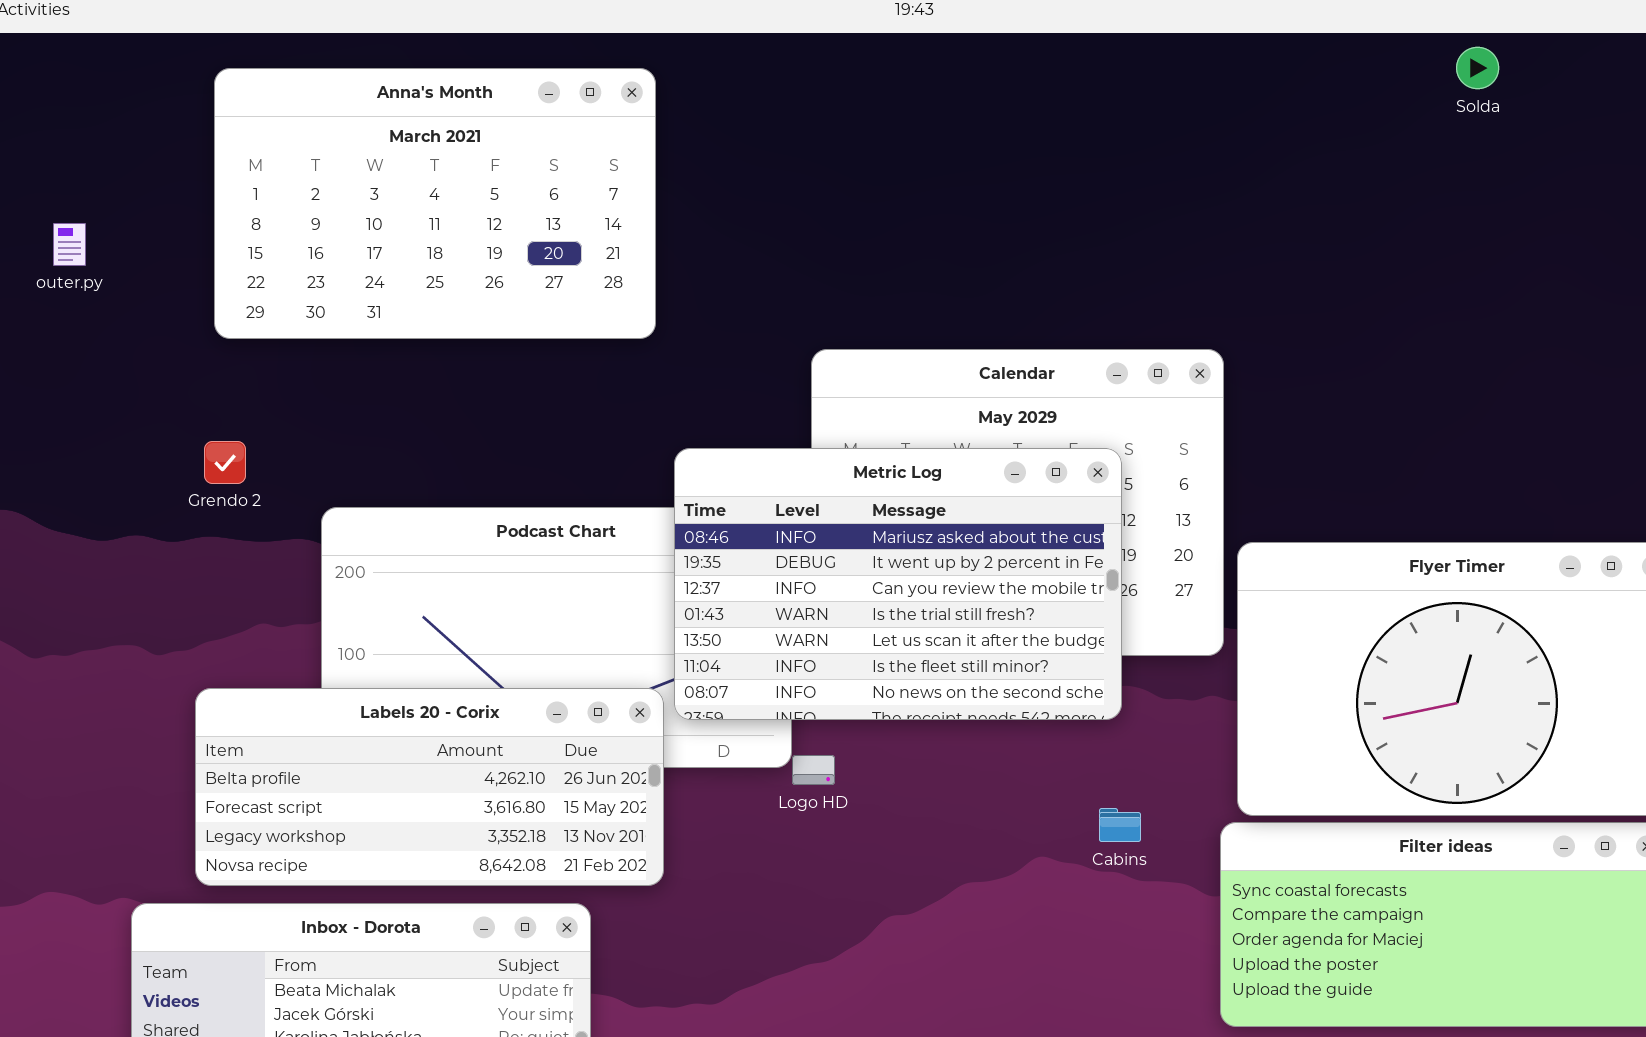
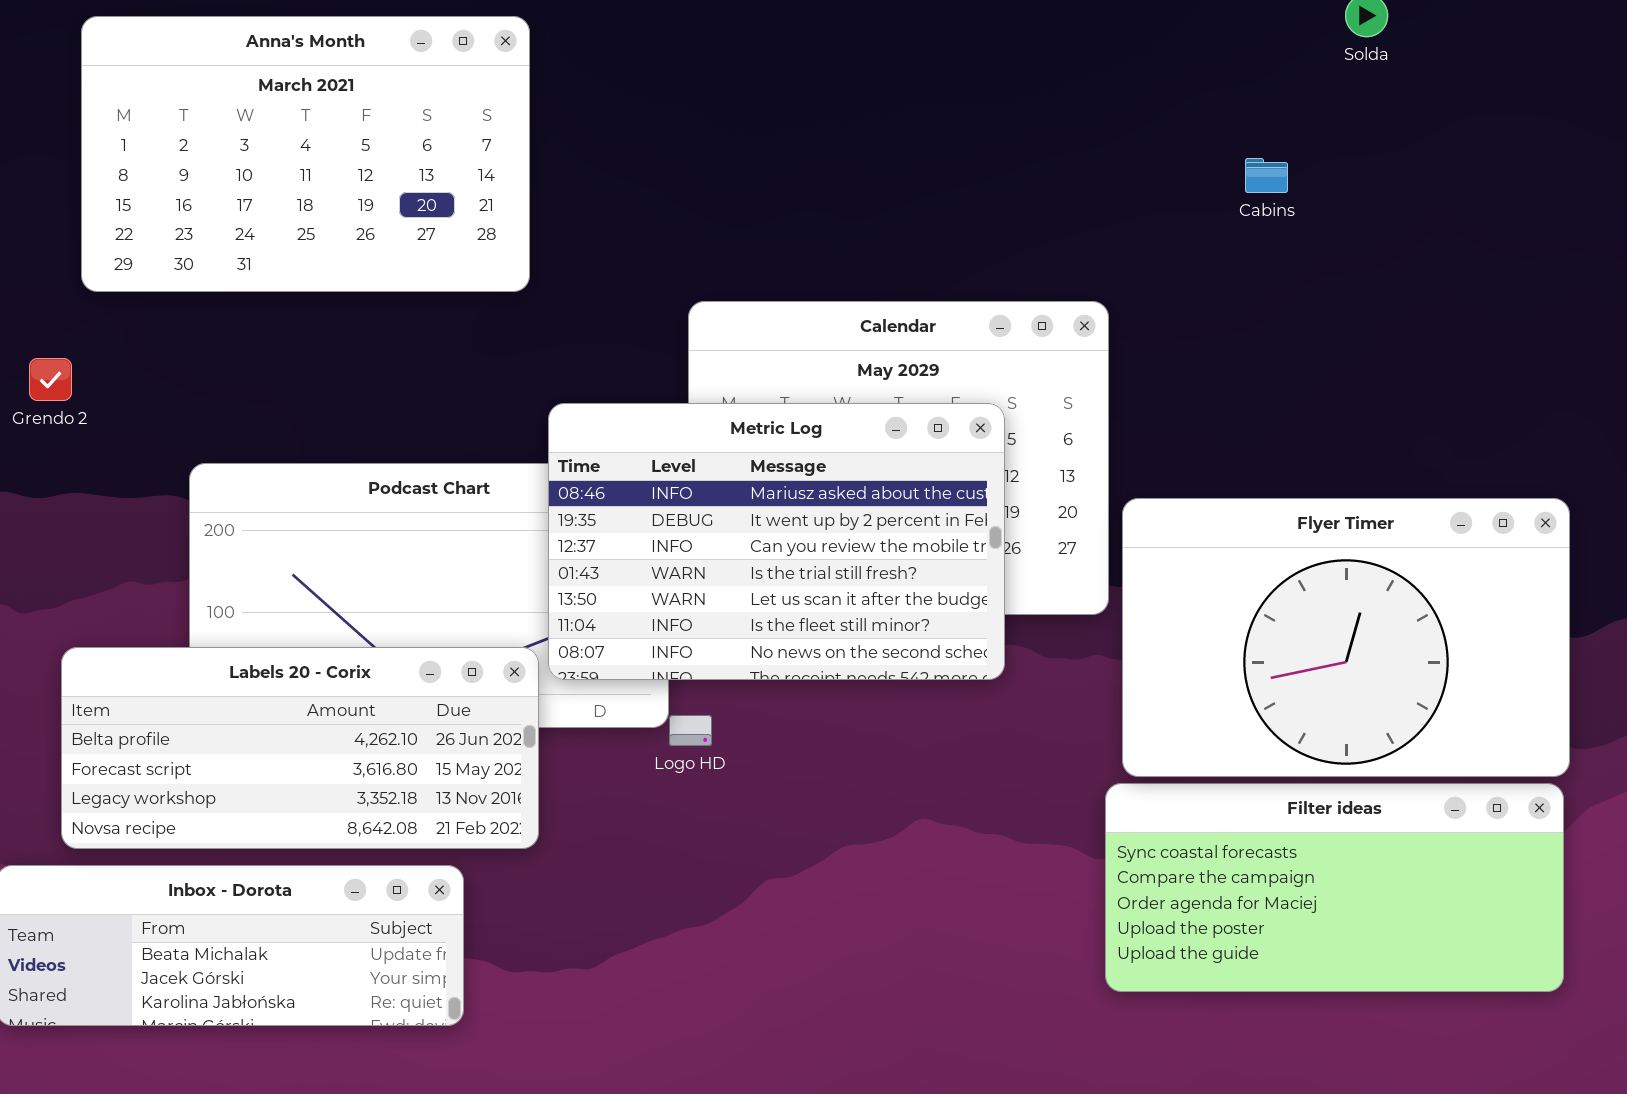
Grendo 2: [204,441,246,484] -> [29,358,72,401], moved
Cabins: [1099,808,1141,842] -> [1245,158,1288,193], moved

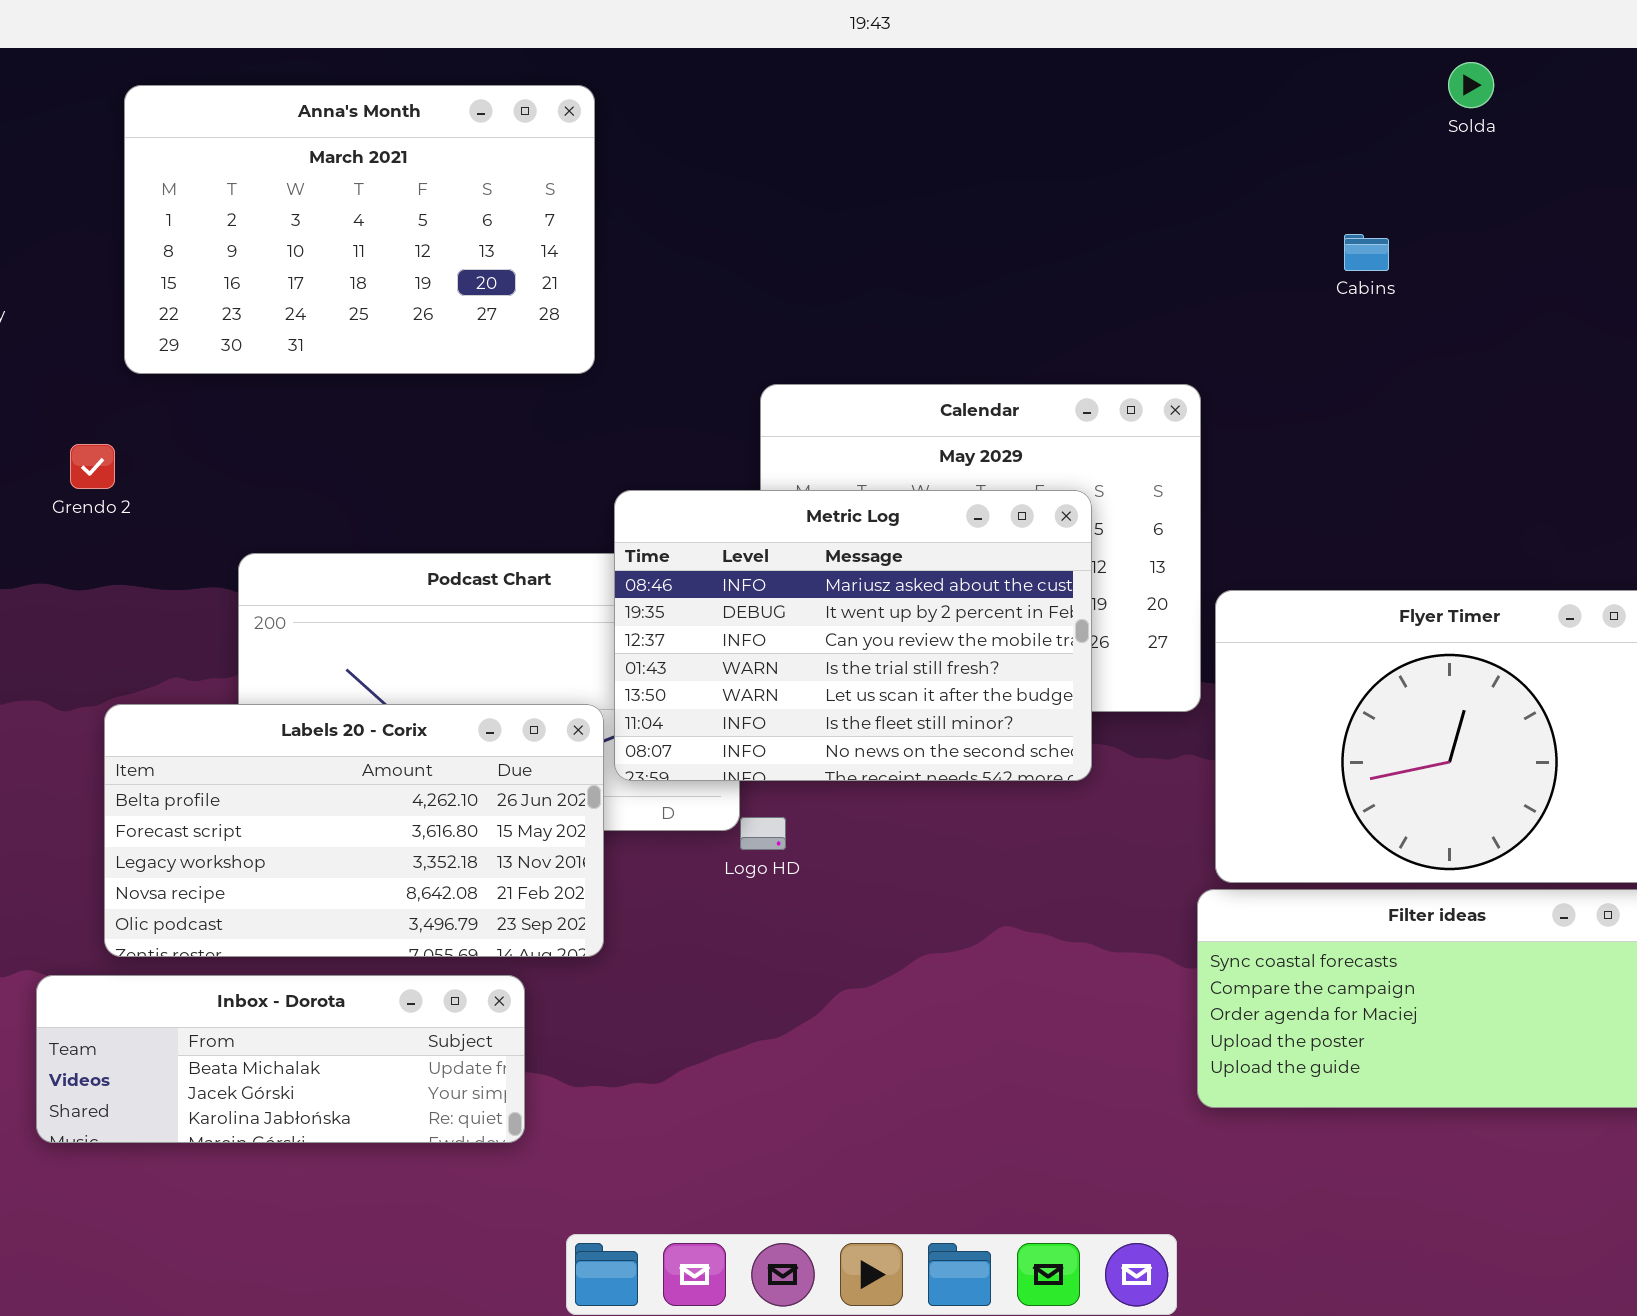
Labels 20 - Corix: [61,647,539,849] -> [104,704,604,957], resized

